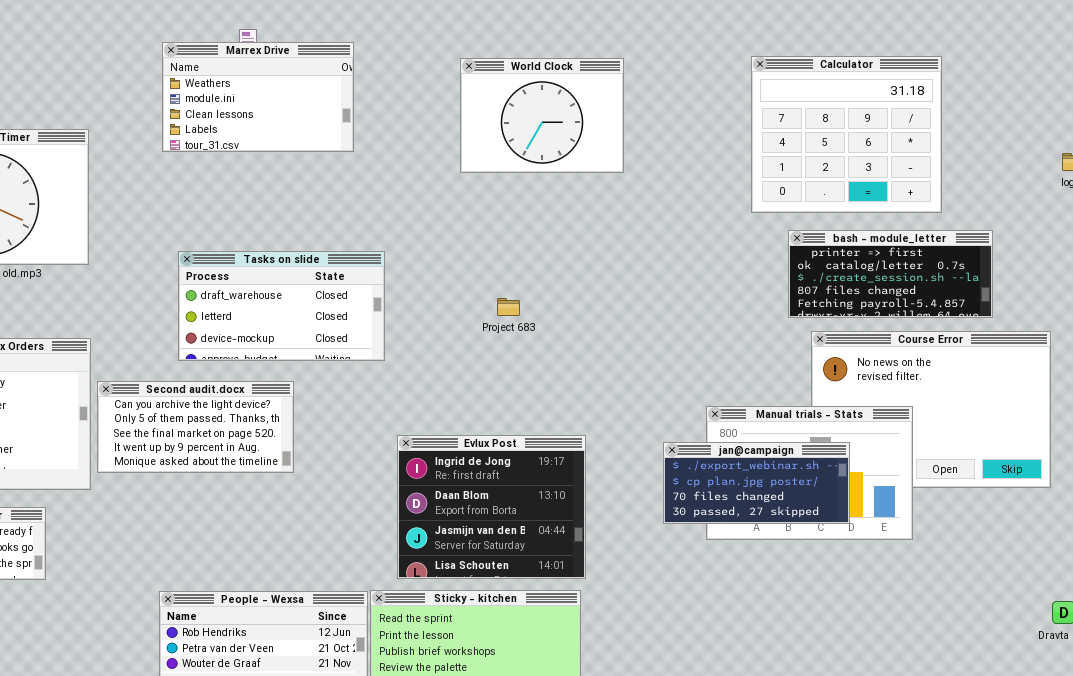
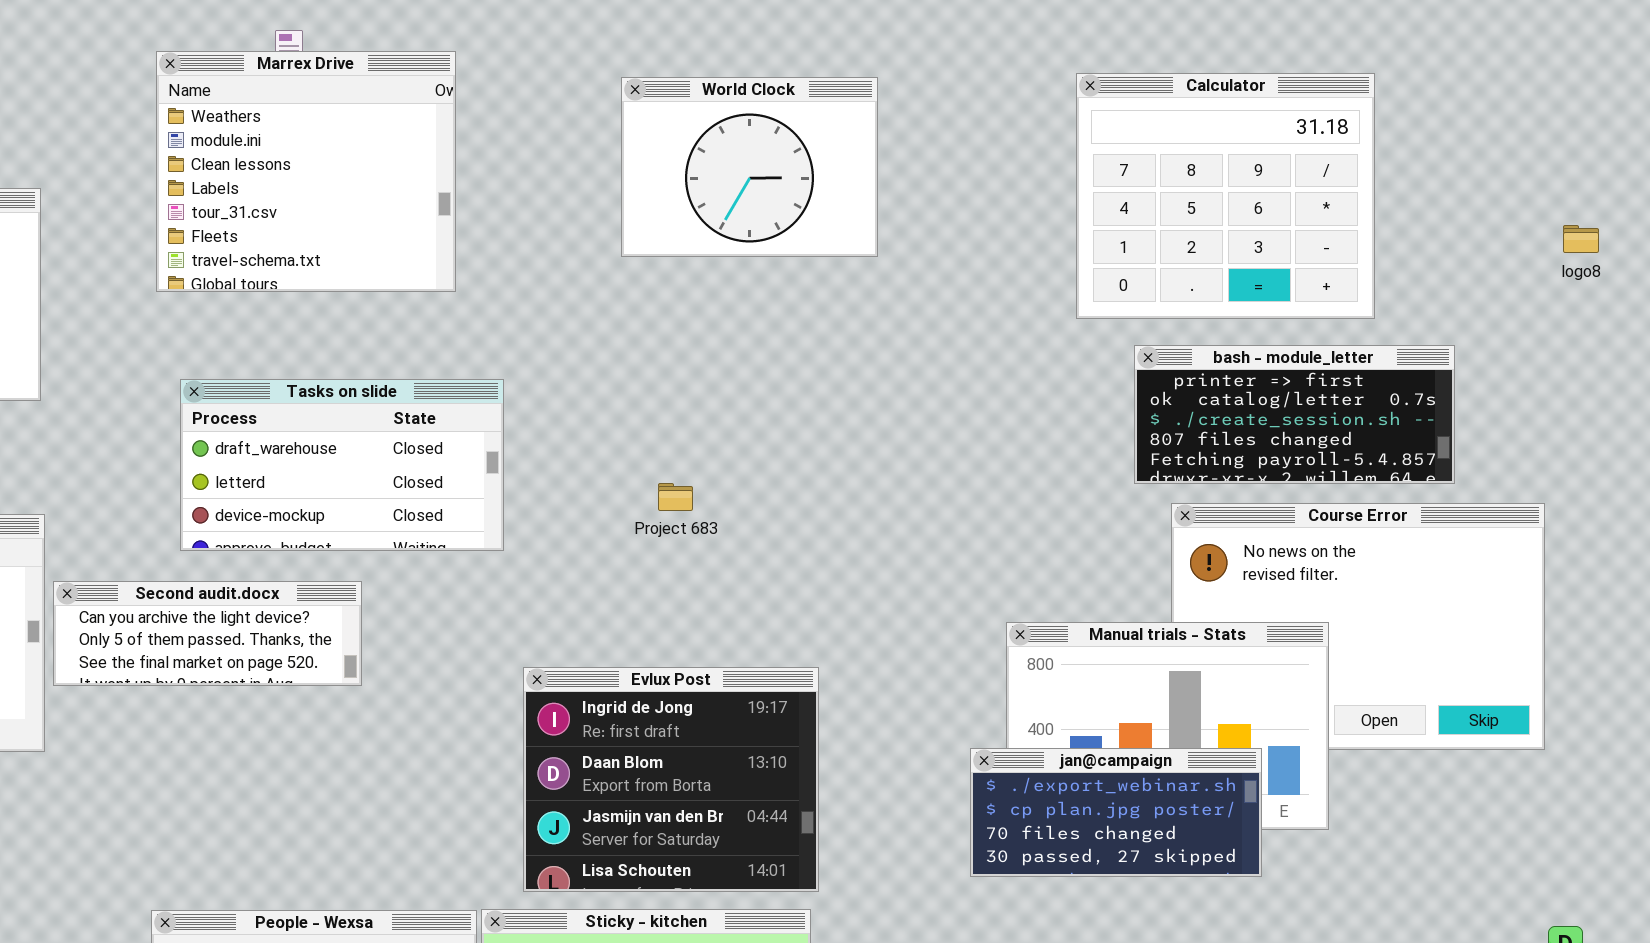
Marrex Drive: [162,42,354,152] -> [156,51,456,292], resized
Project 683: [497,298,520,316] -> [658,483,693,511], moved
Second audit.docx: [97,381,294,473] -> [53,581,362,686], resized
jan@campaign: [663,442,850,524] -> [970,748,1262,877], moved

